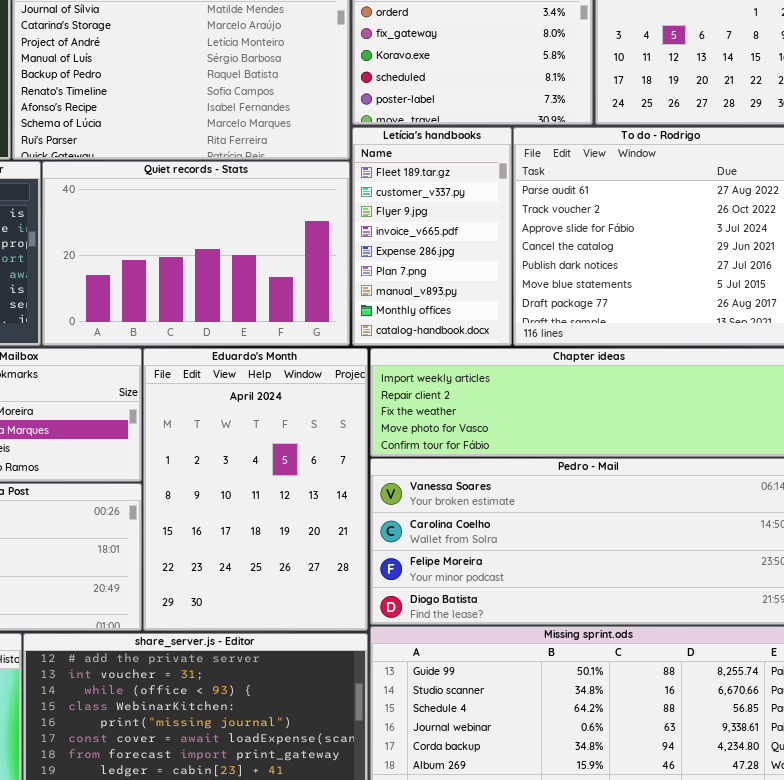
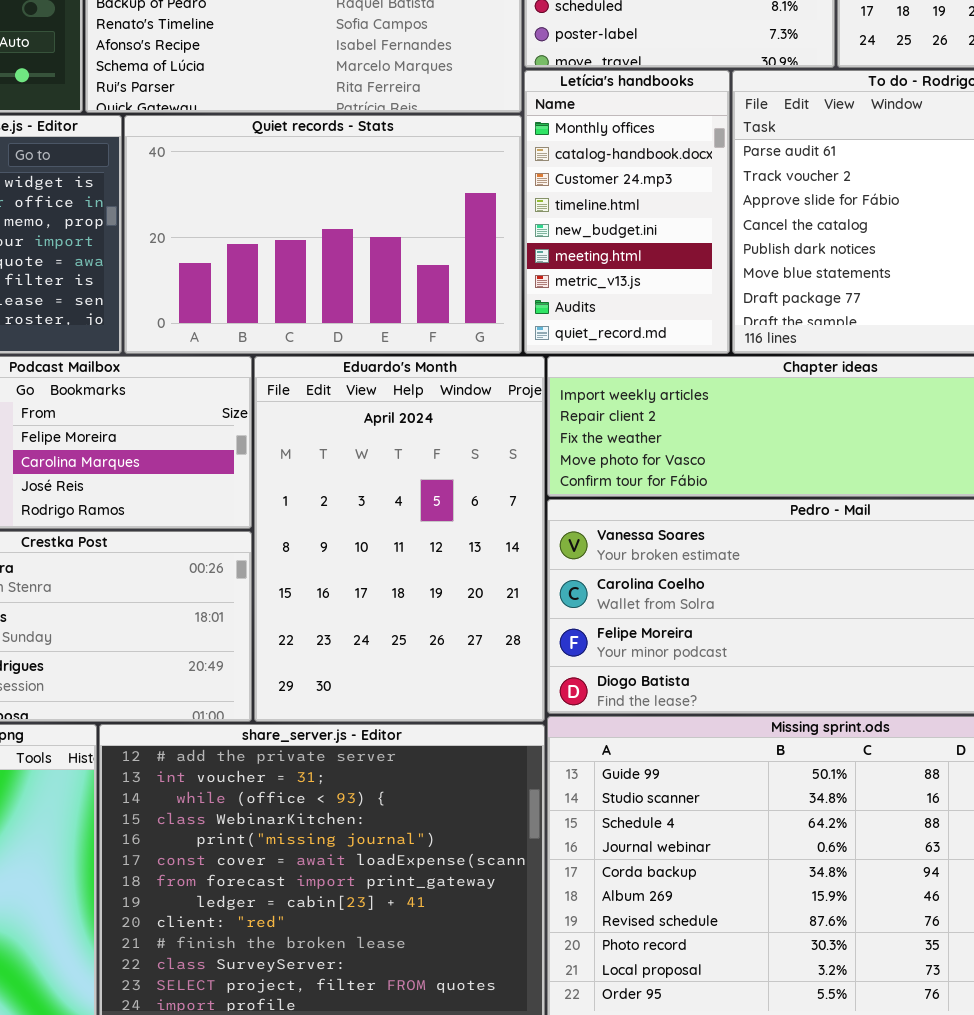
Letícia's handbooks: [352,127,512,346] -> [524,70,730,354], scrolled down 7 rows

